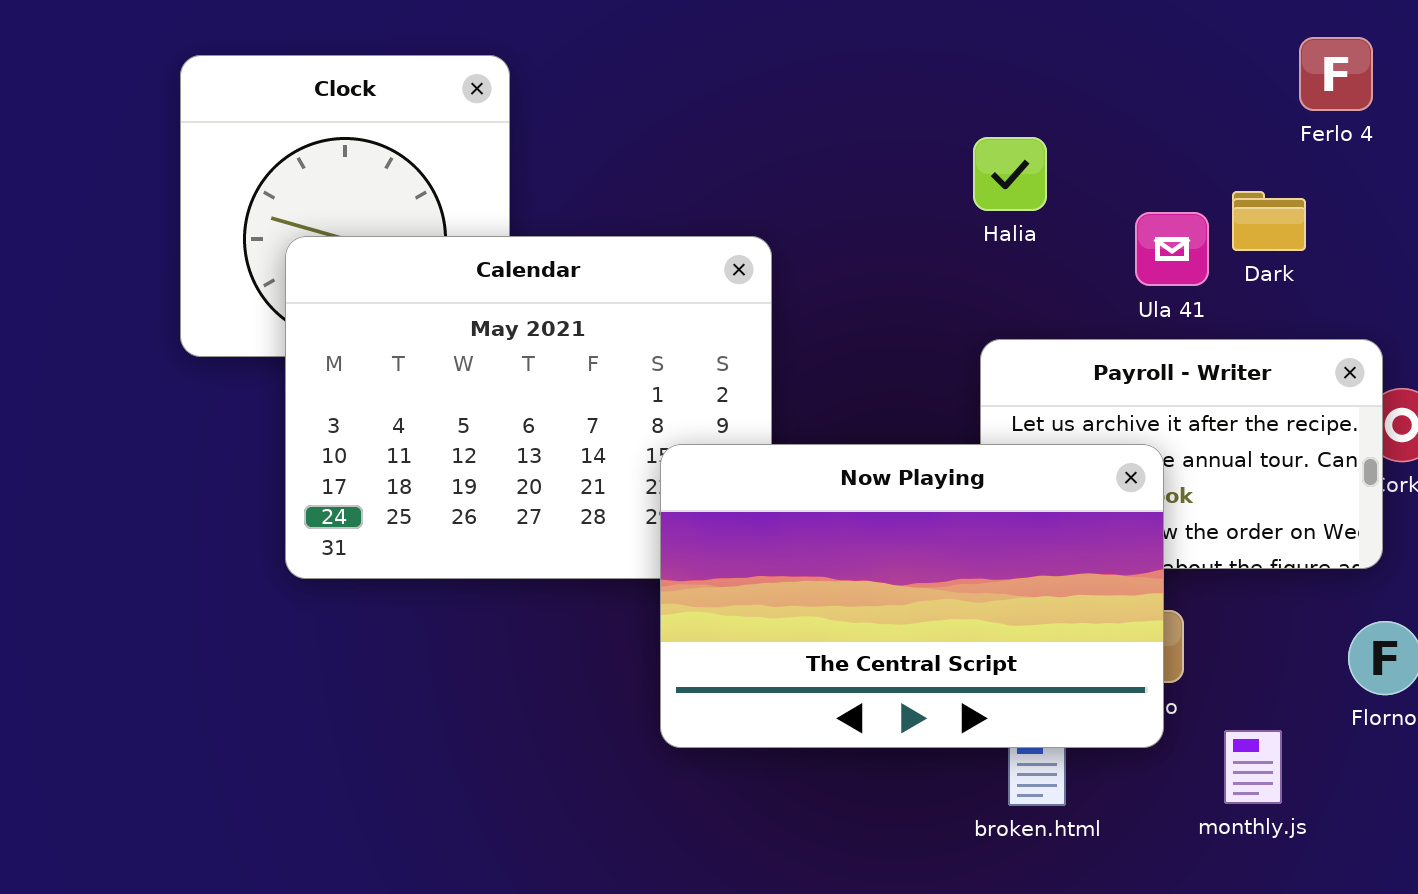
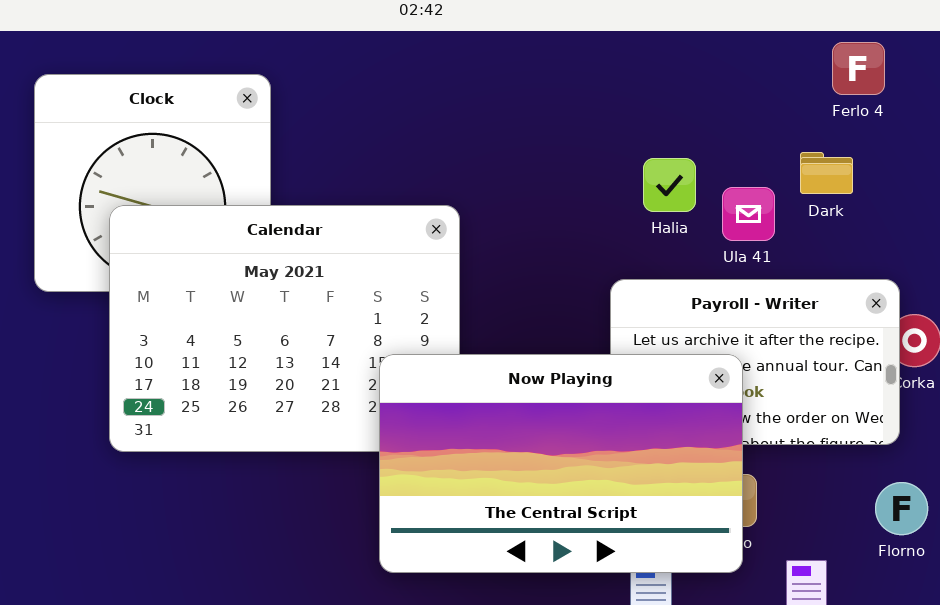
Ferlo 4: [1299,37,1373,111] -> [832,42,885,95], moved
Halia: [973,137,1047,211] -> [643,158,696,212], moved
Dark: [1232,191,1306,251] -> [800,152,853,194], moved

